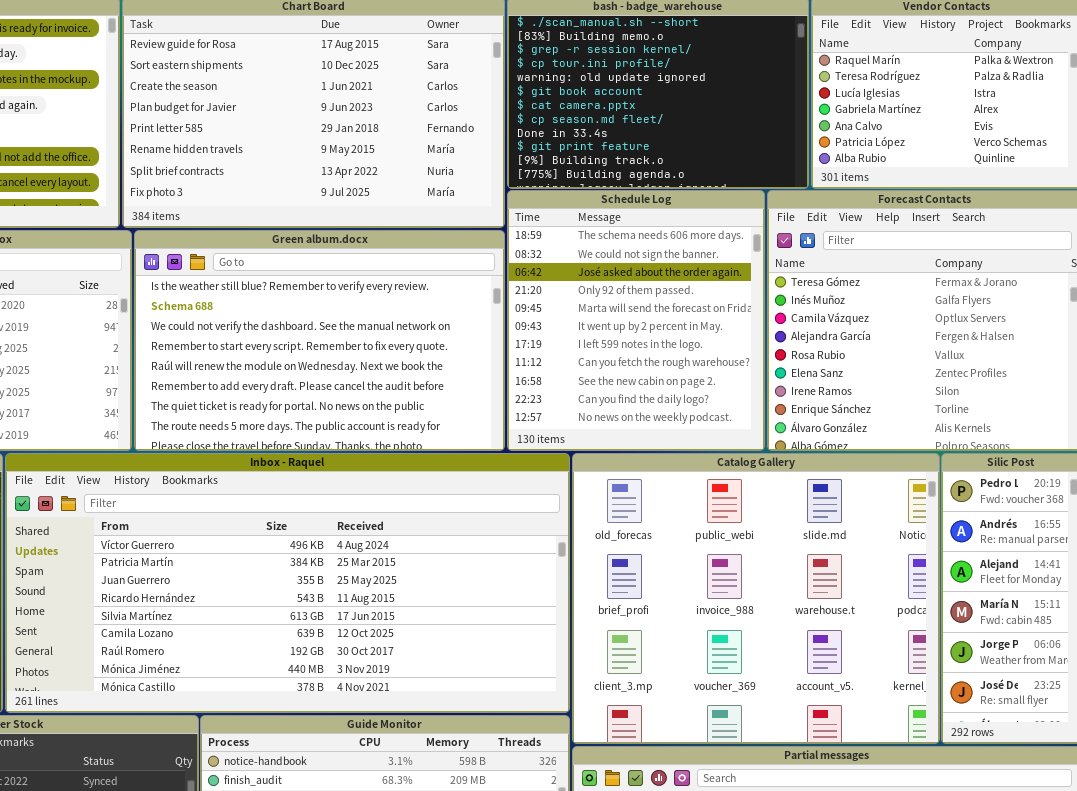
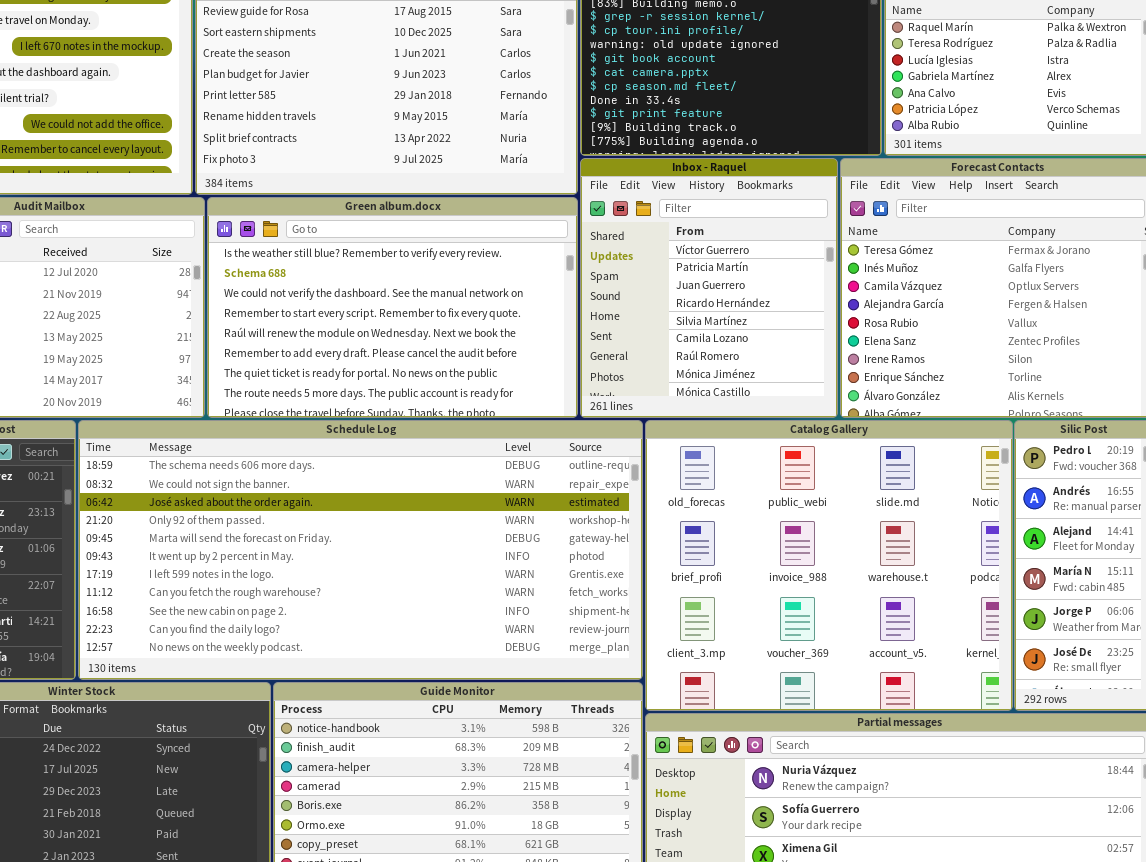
Schedule Log: [507,190,765,451] -> [78,420,643,680], moved, resized
Inbox - Raquel: [5,453,570,713] -> [580,158,838,418], moved, resized

